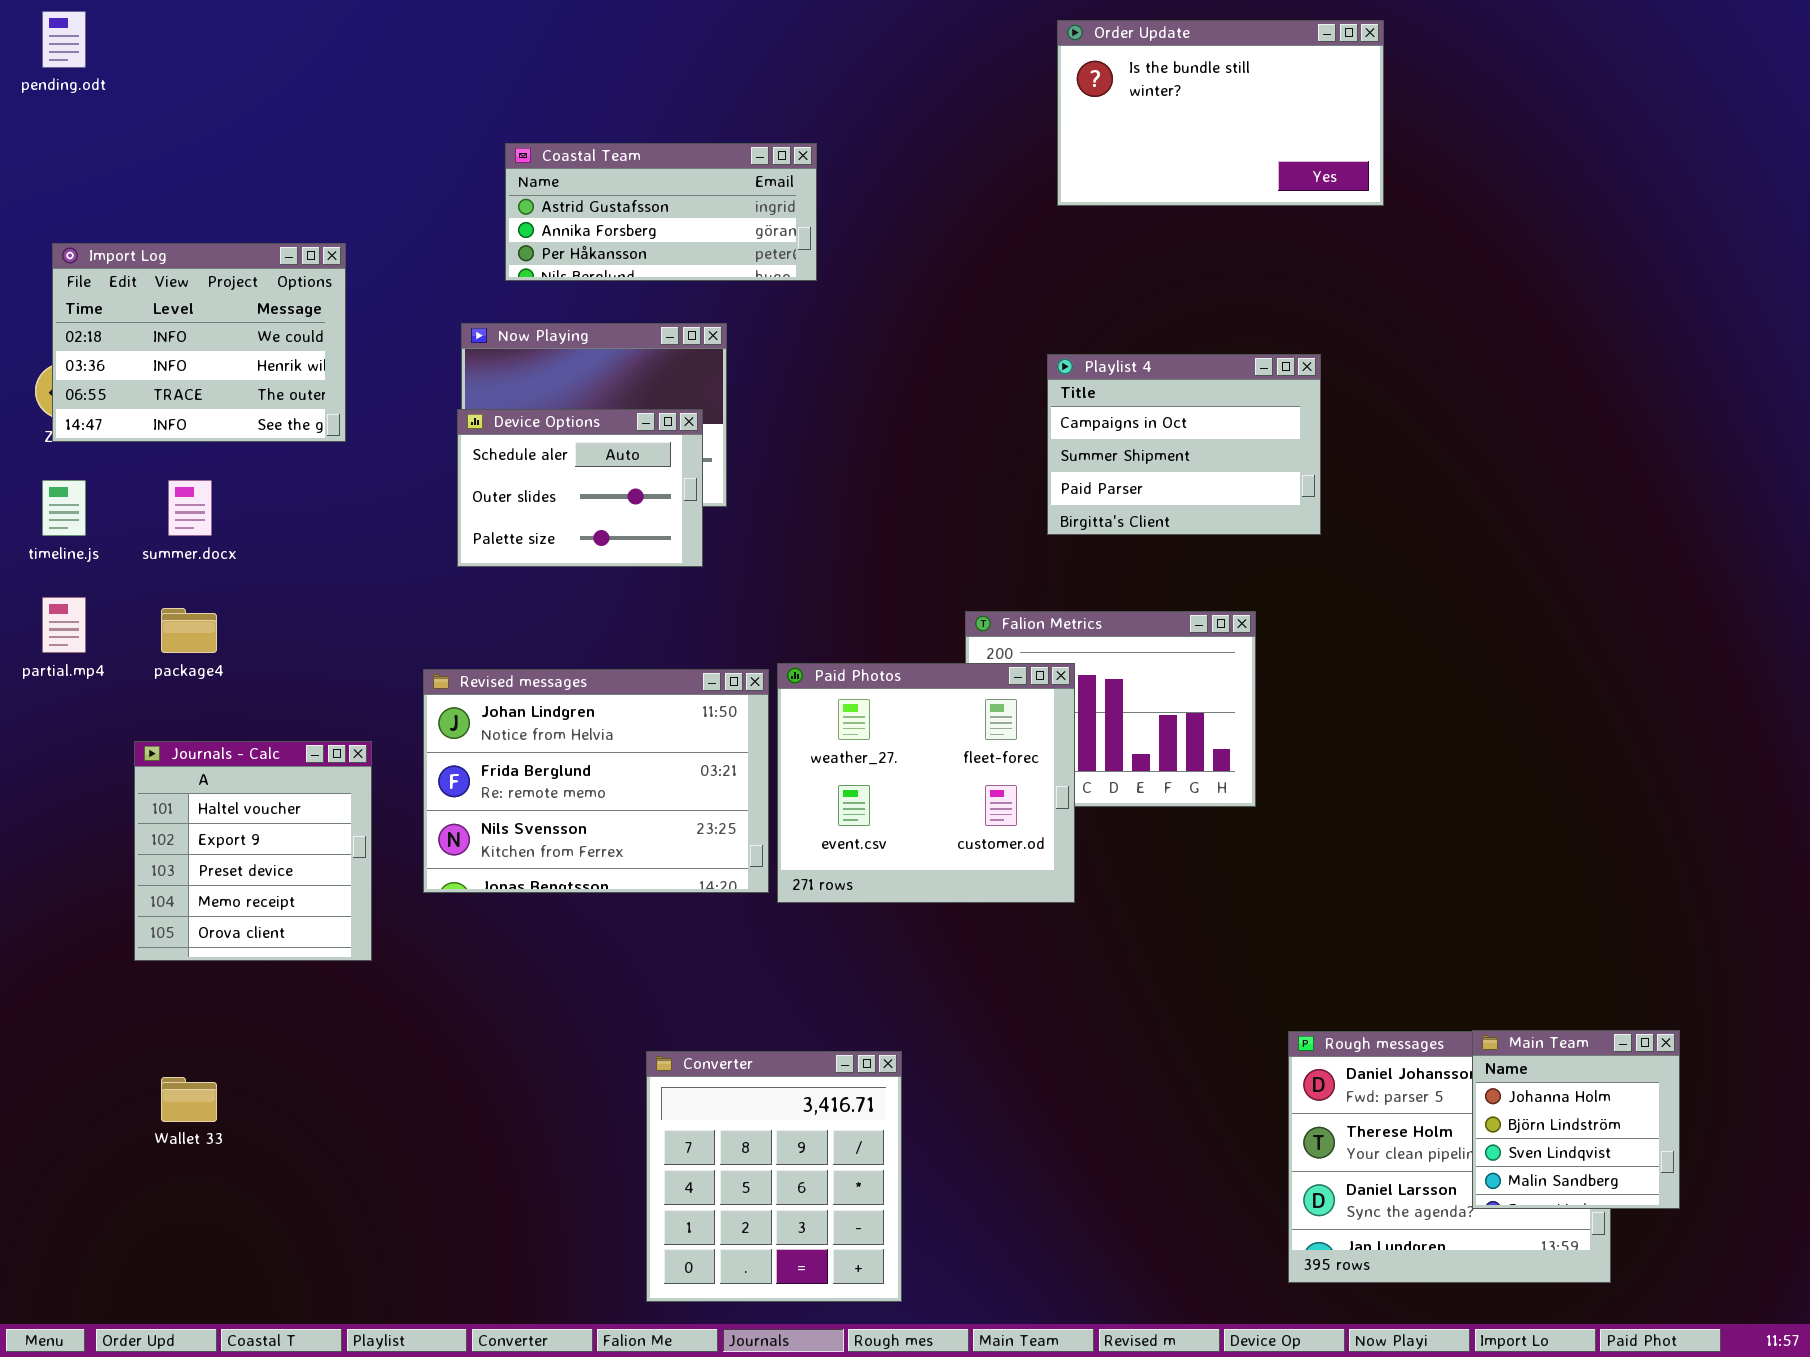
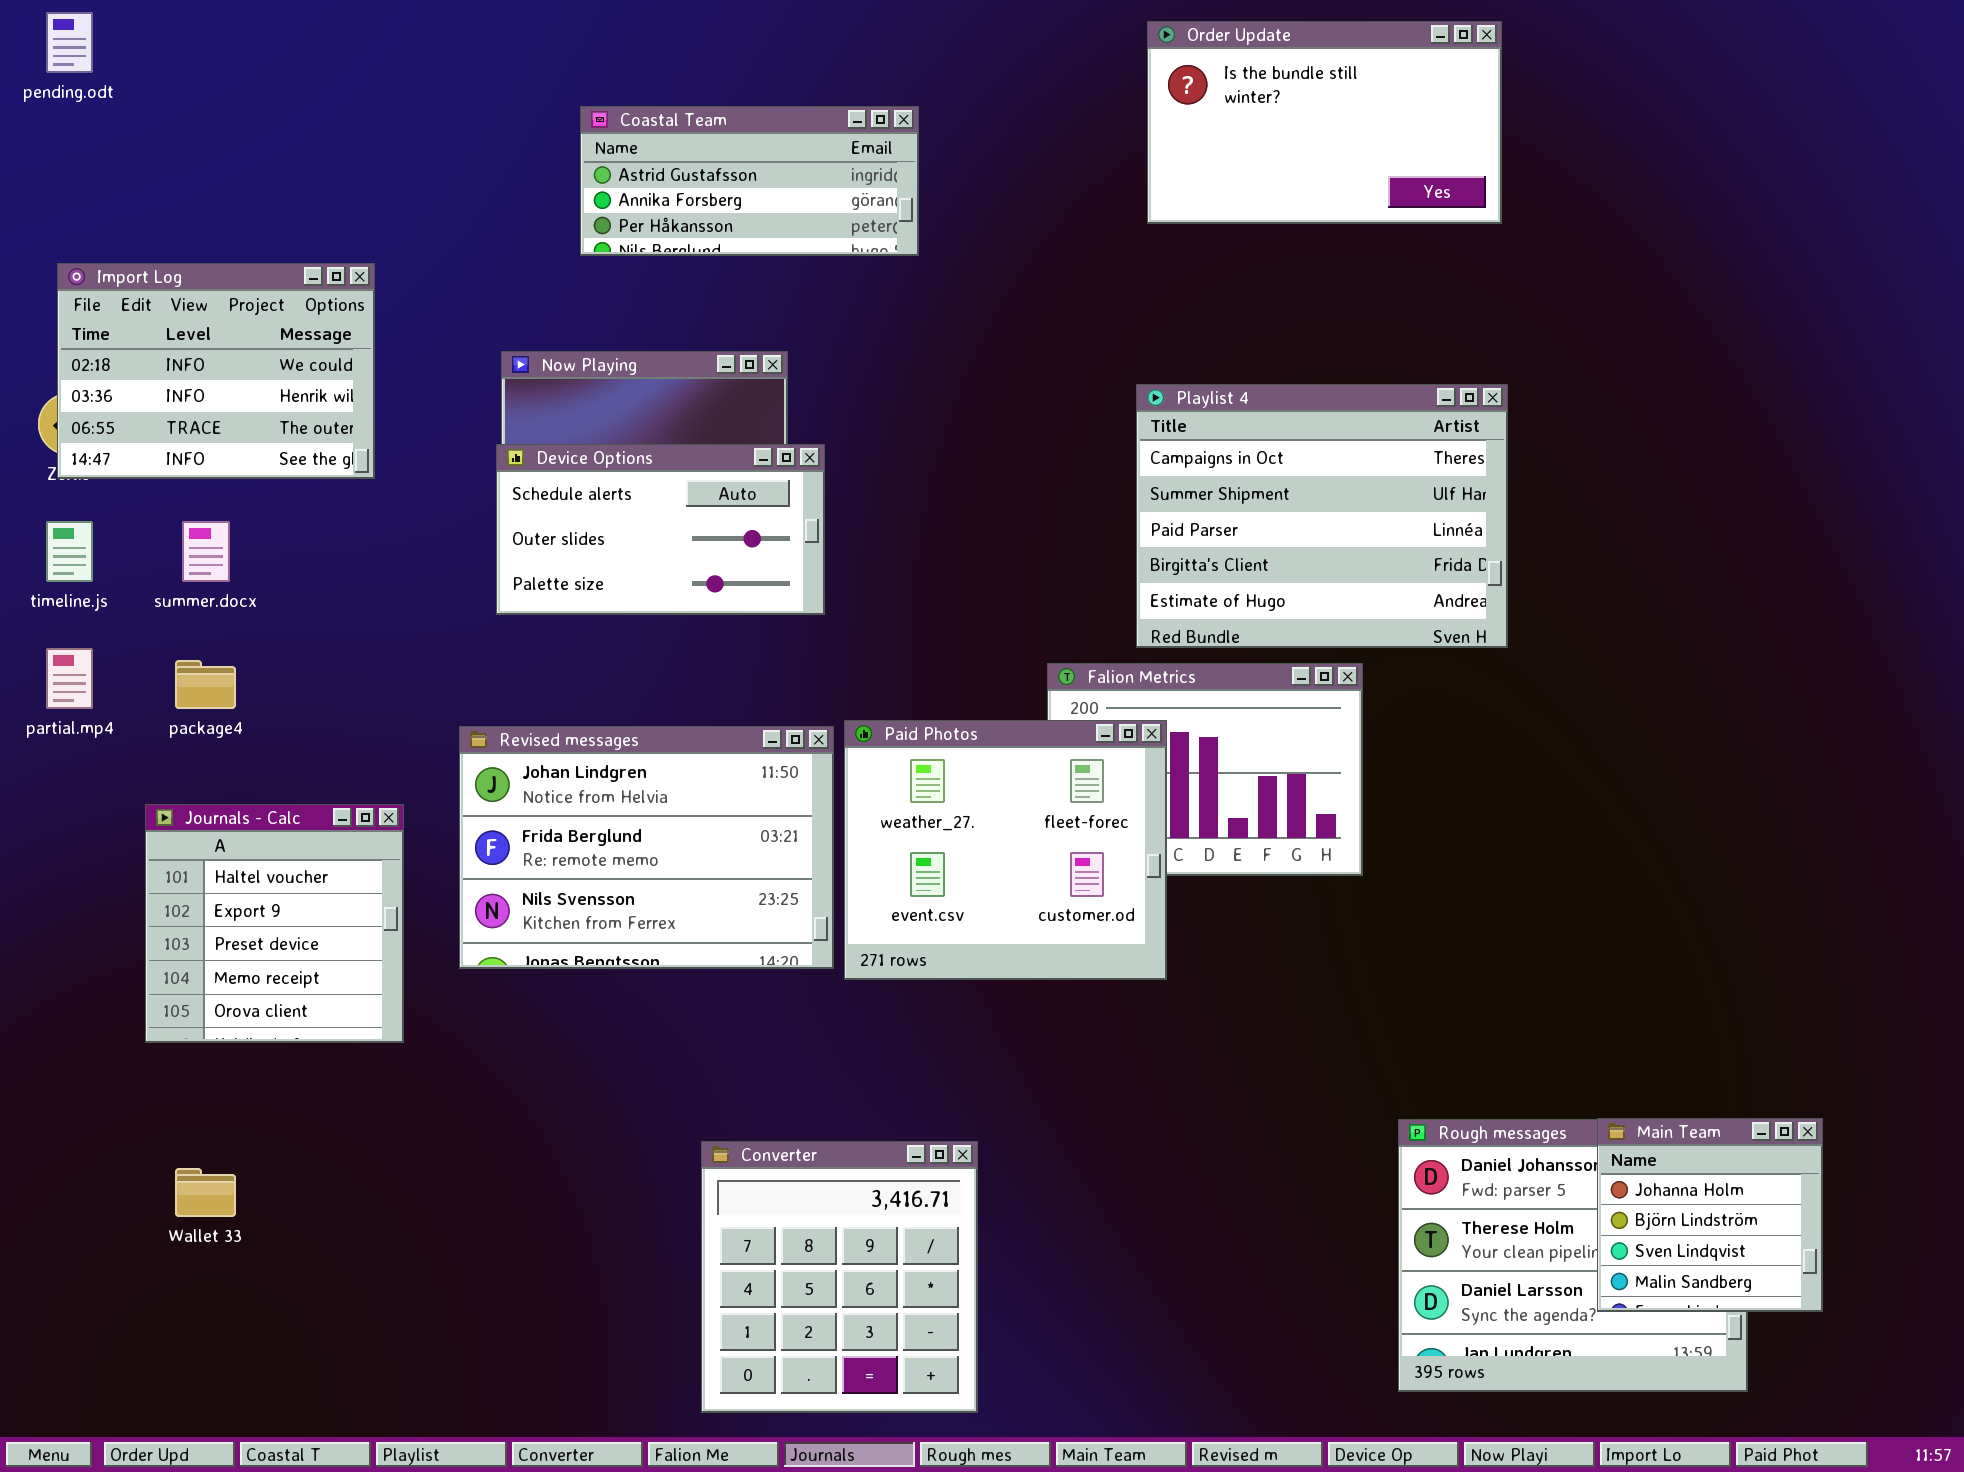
Coastal Team: [505,143,817,281] -> [580,106,919,256], moved
Playlist 4: [1047,354,1321,535] -> [1136,384,1508,648], resized
Device Options: [457,409,703,567] -> [496,444,825,615], resized

